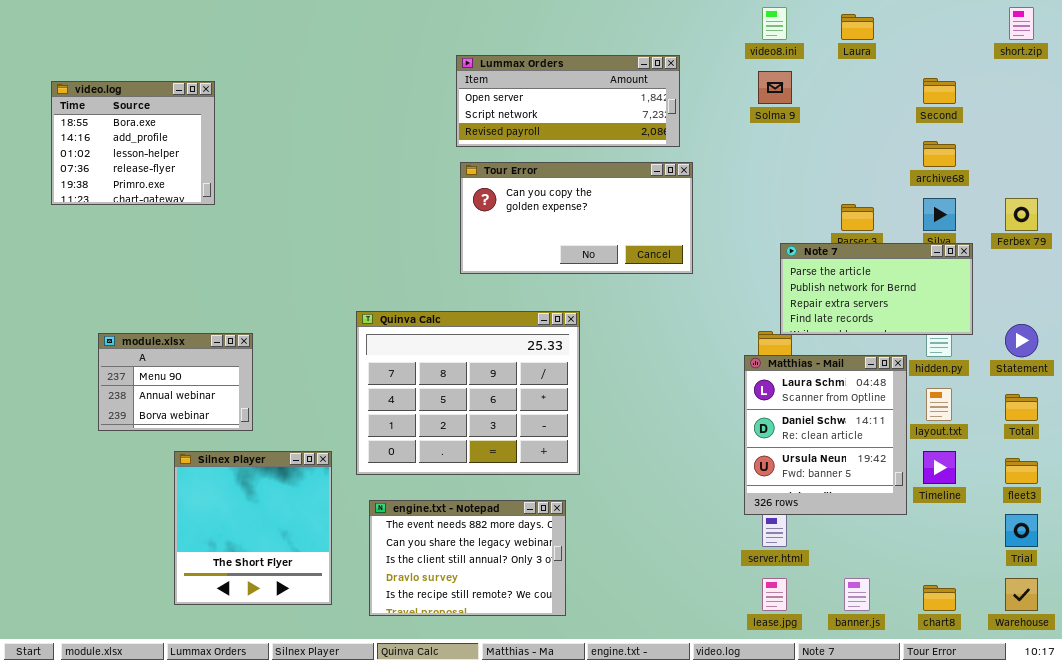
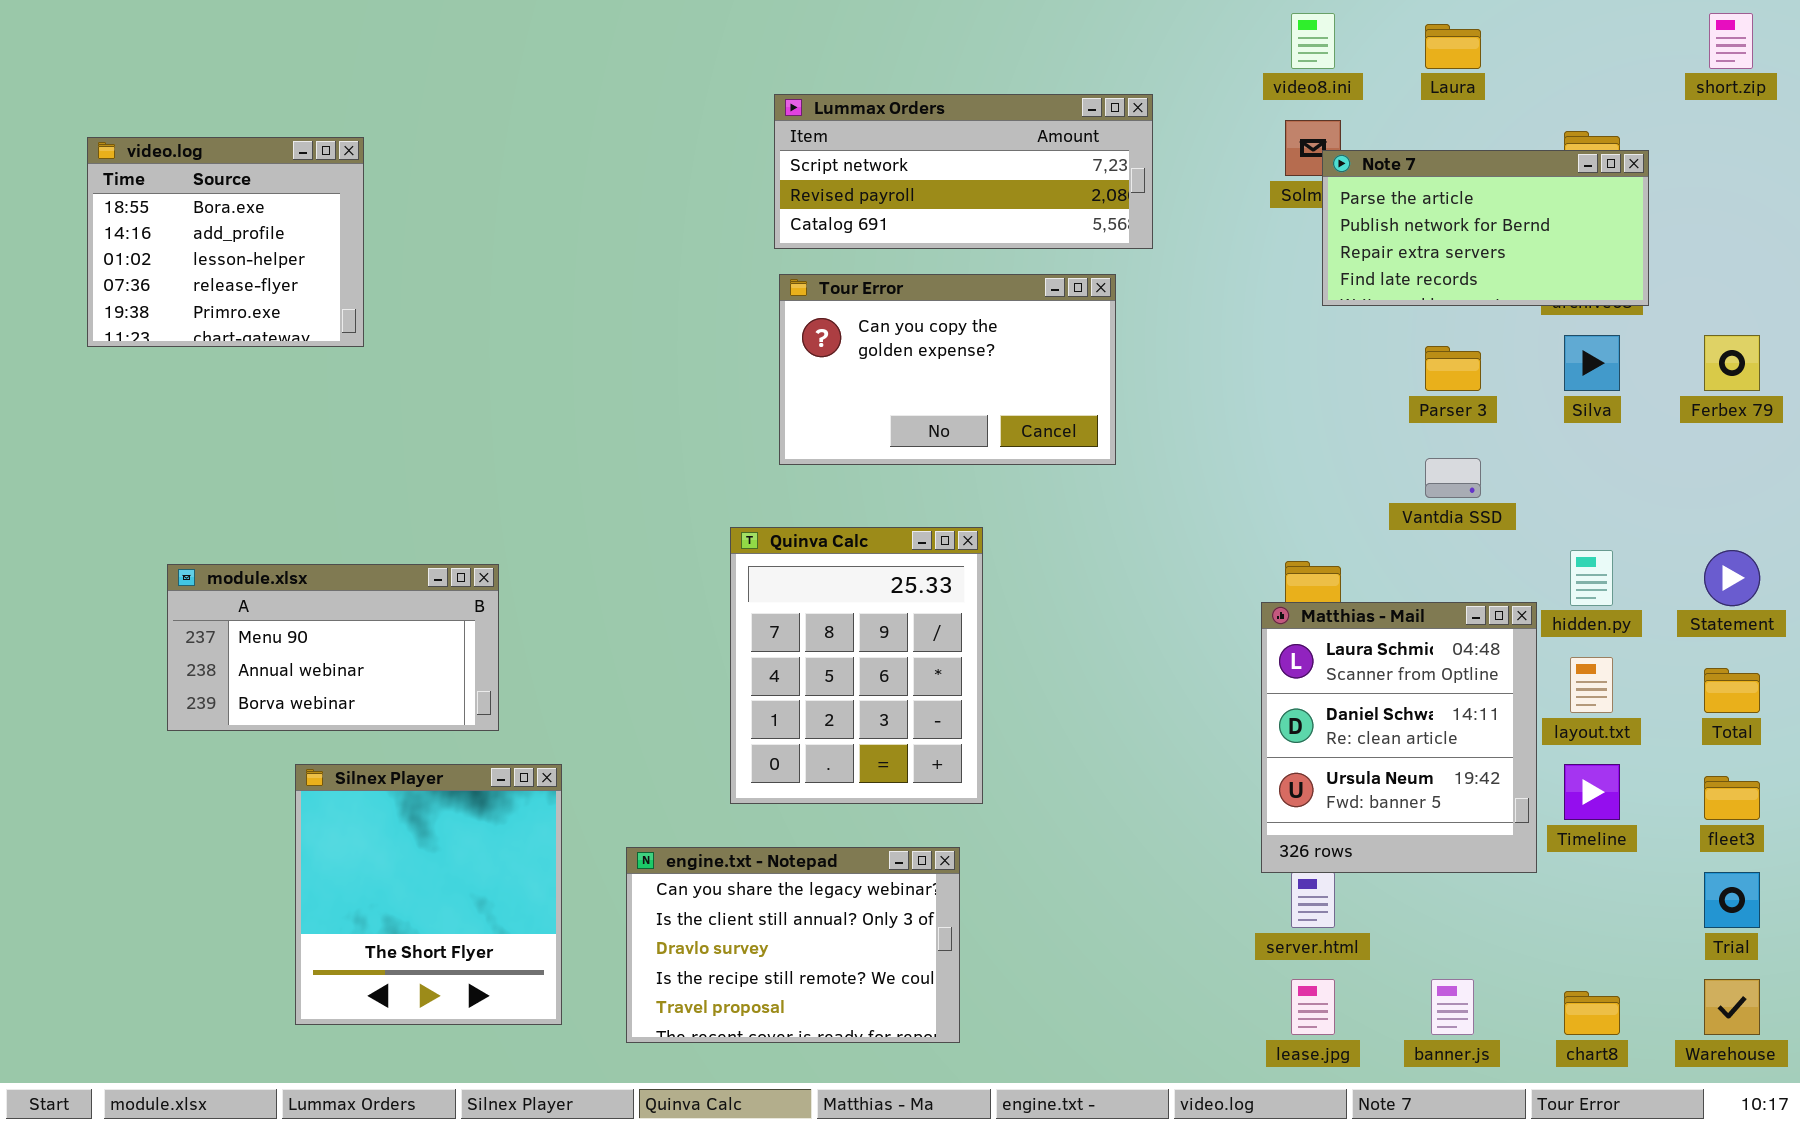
Lummax Orders: [456,55,680,147] -> [774,94,1153,249], scrolled down 1 row
Tour Error: [460,162,693,274] -> [779,274,1116,465], resized
Note 7: [780,243,973,335] -> [1322,150,1649,306], moved
Quinva Calc: [356,311,580,475] -> [730,527,983,804], resized
module.xlsx: [98,333,253,431] -> [167,564,499,731], resized
engine.txt - Notepad: [369,500,566,616] -> [626,847,960,1043], scrolled down 1 row

